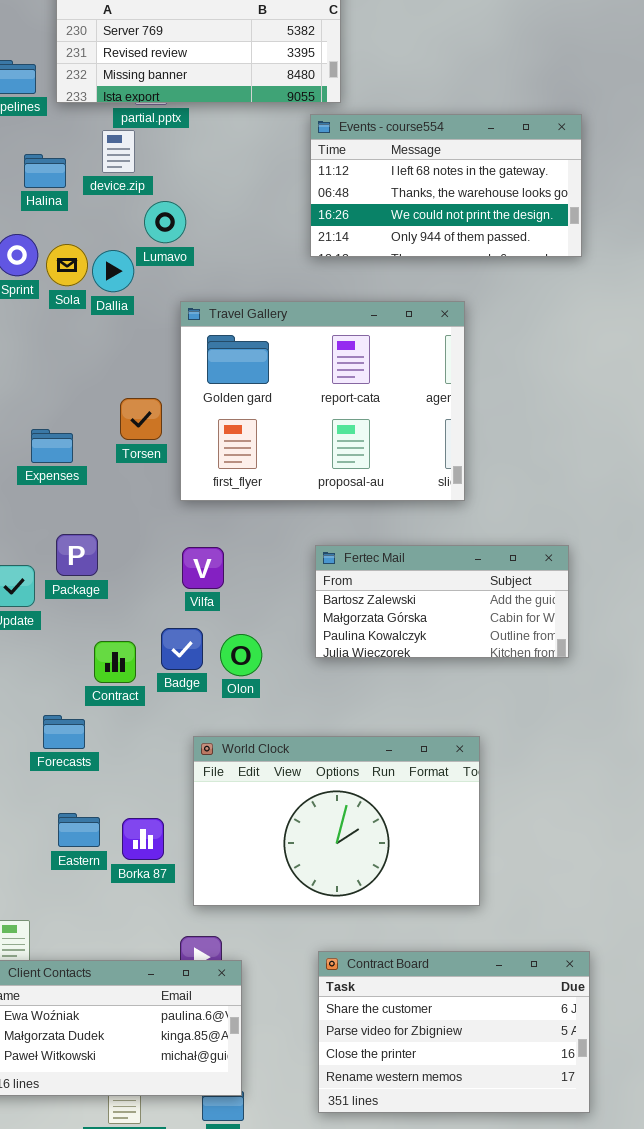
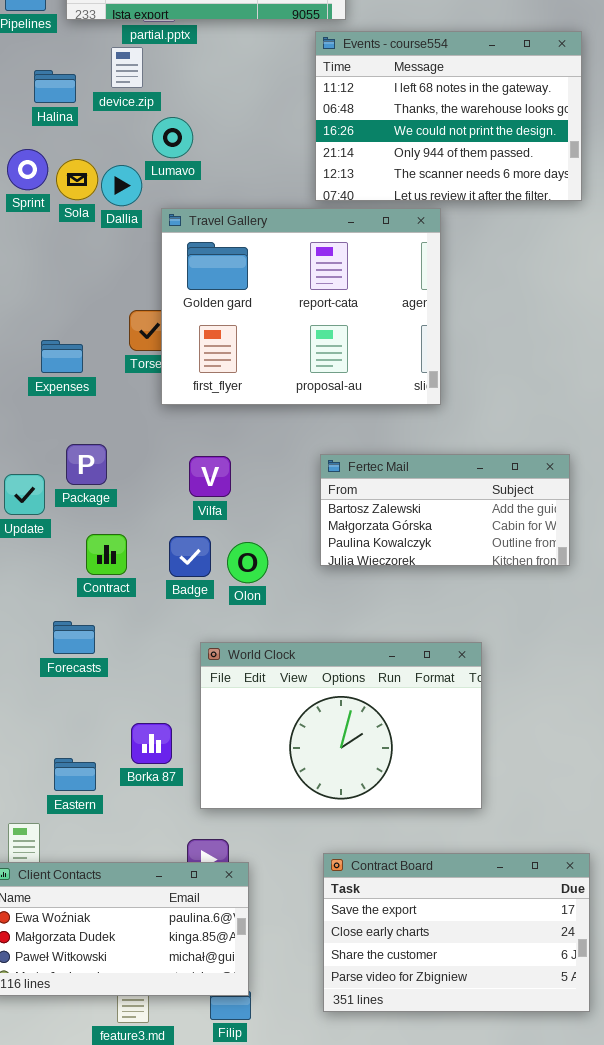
Events - course554: [310,114,582,257] -> [315,31,582,201], resized
Travel Gallery: [180,301,465,501] -> [161,208,441,405], moved
Contract: [94,641,136,683] -> [86,534,127,575], moved
Eastern: [58,813,100,847] -> [54,758,96,791], moved
Contract Board: [318,951,590,1113] -> [323,853,590,1012], scrolled up 2 rows

